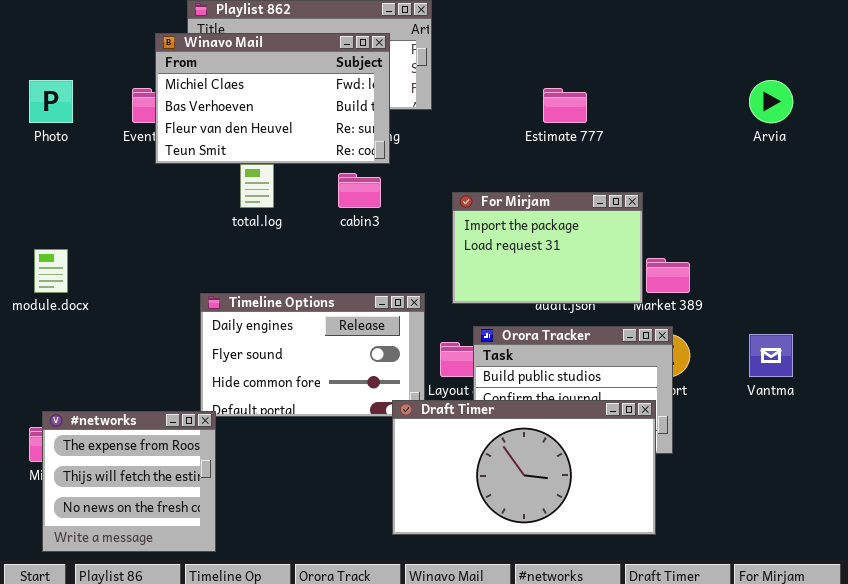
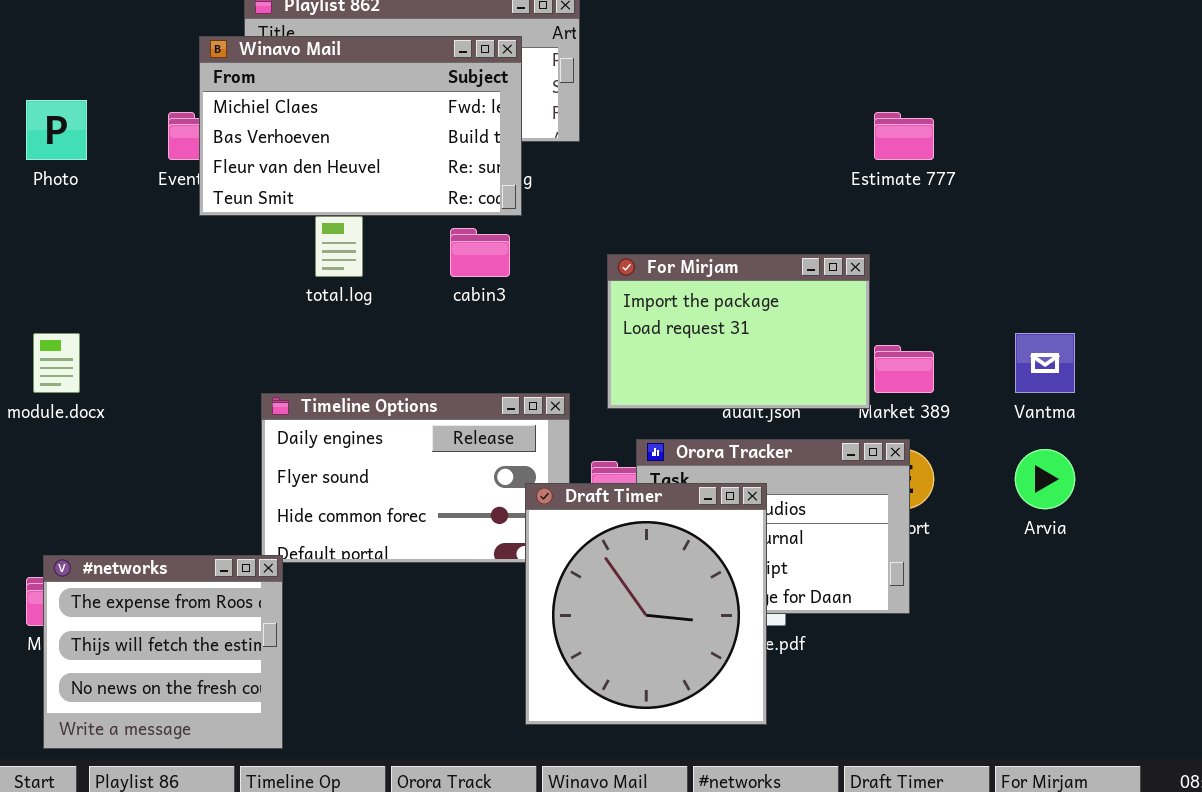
Arvia: [749,80,793,123] -> [1015,449,1075,509], moved
Estimate 777: [543,88,587,123] -> [874,112,934,160], moved
Vantma: [749,334,793,377] -> [1015,333,1075,393], moved
Draft Timer: [392,400,656,535] -> [525,483,767,725], resized

